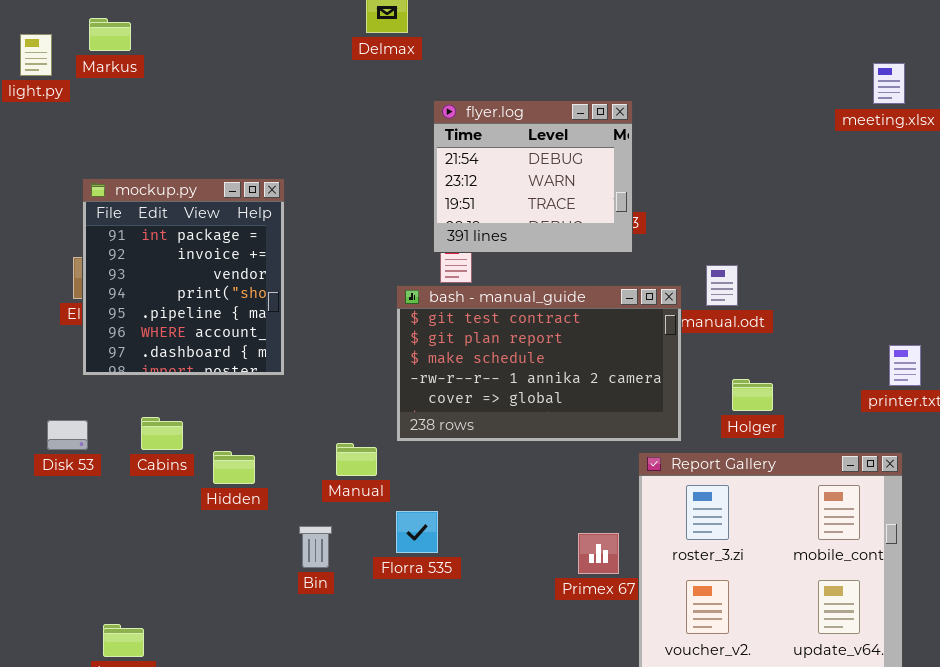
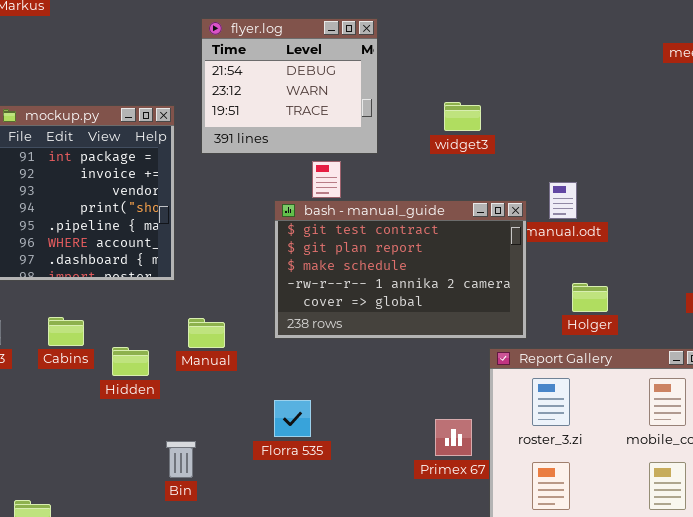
flyer.log: [433,100,633,253] -> [201,18,378,154], moved
Manual: [336,443,377,476] -> [188,318,225,348], moved
Bin: [299,526,332,568] -> [166,441,196,478], moved

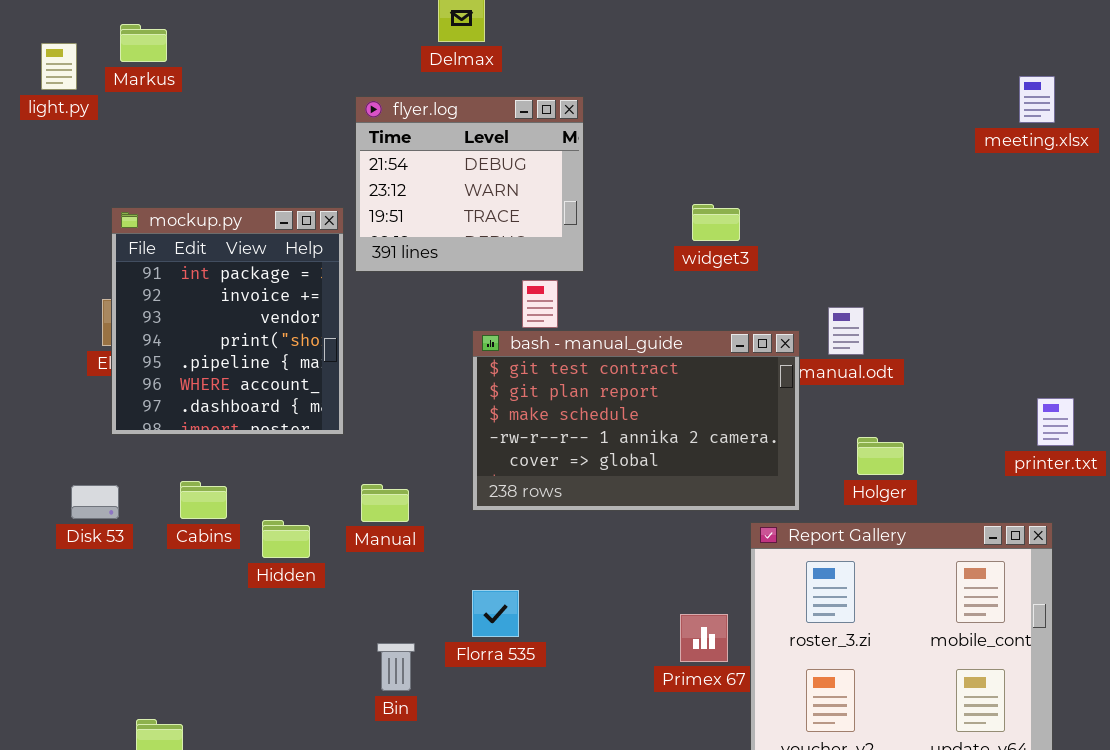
flyer.log: [201,18,378,154] -> [355,96,584,272], moved
Bin: [166,441,196,478] -> [377,643,415,691], moved

